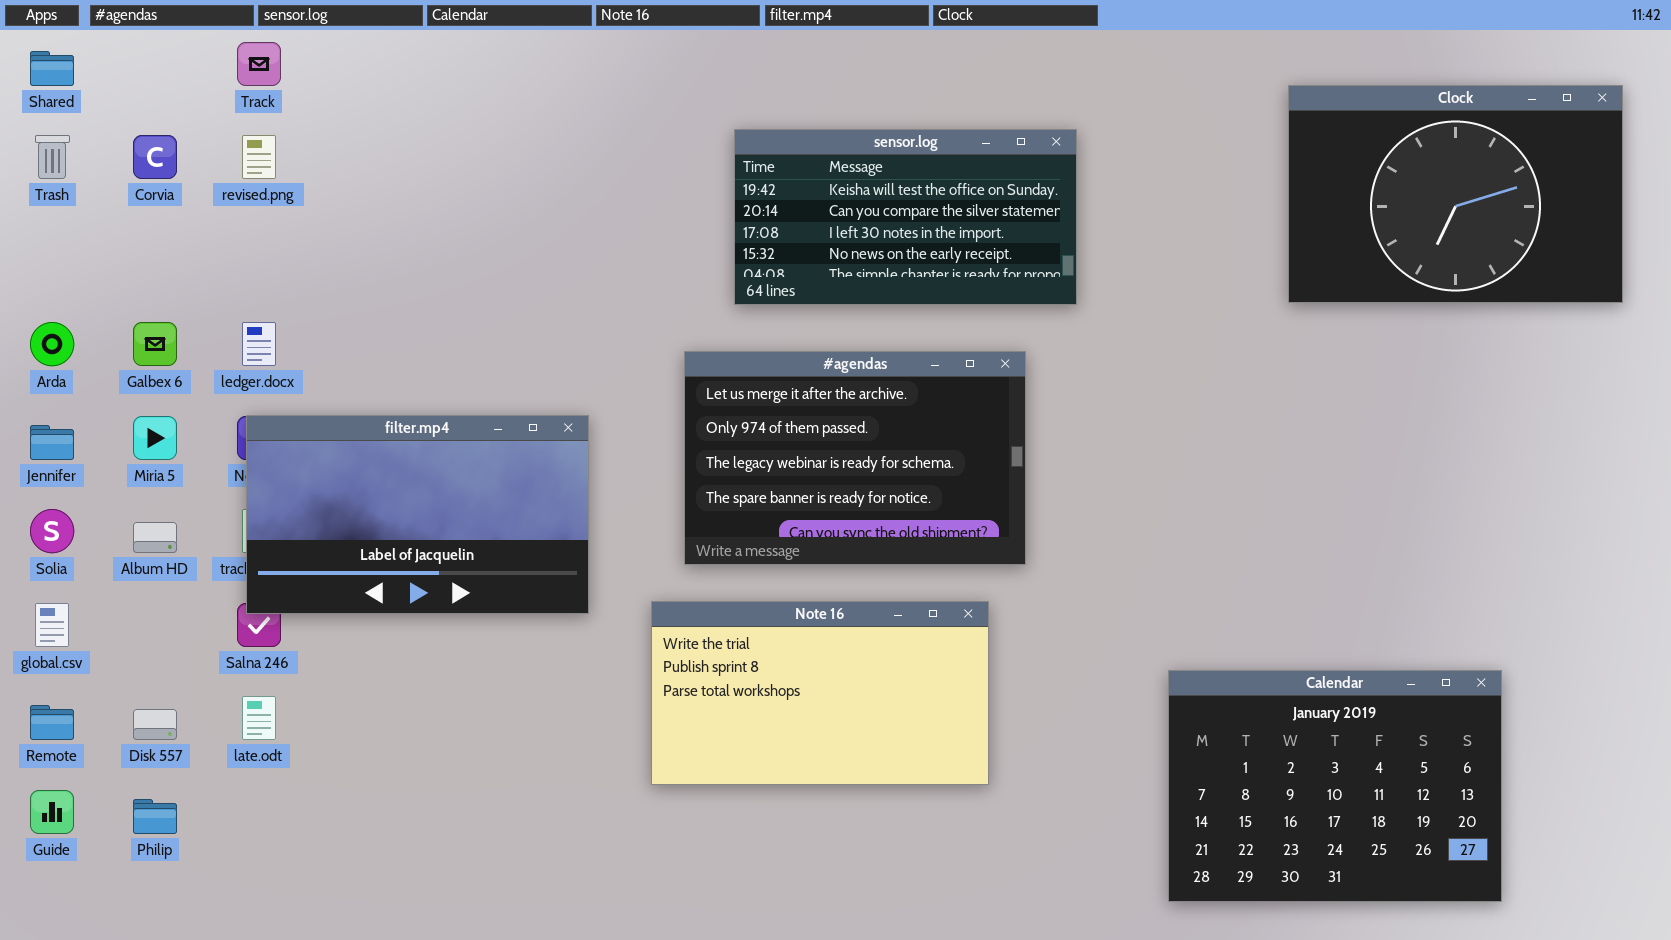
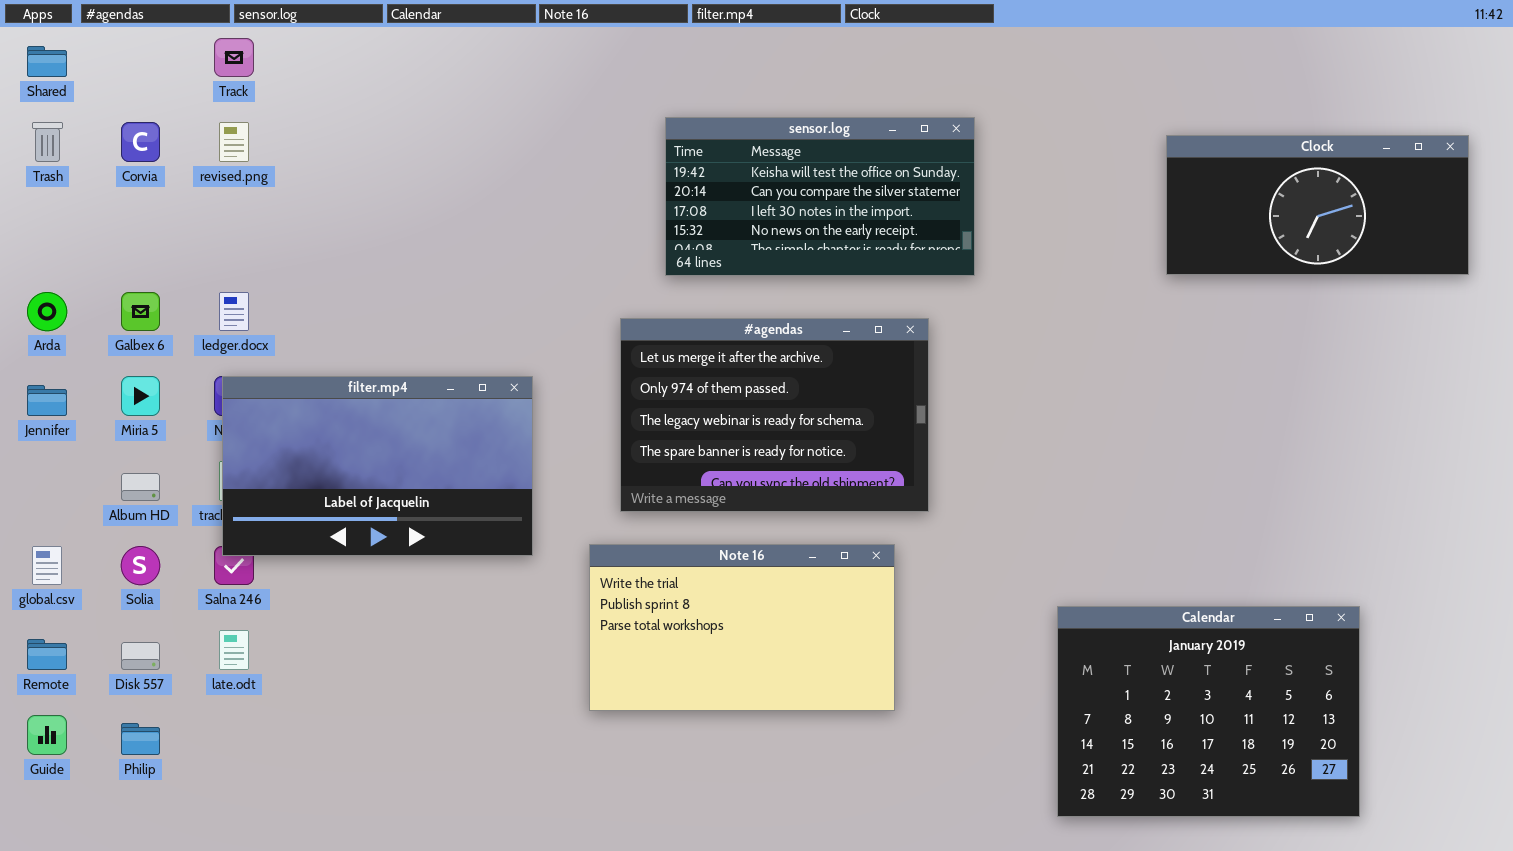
Clock: [1288,85,1623,303] -> [1166,135,1469,275], resized
Solia: [30,509,74,553] -> [121,546,160,585], moved

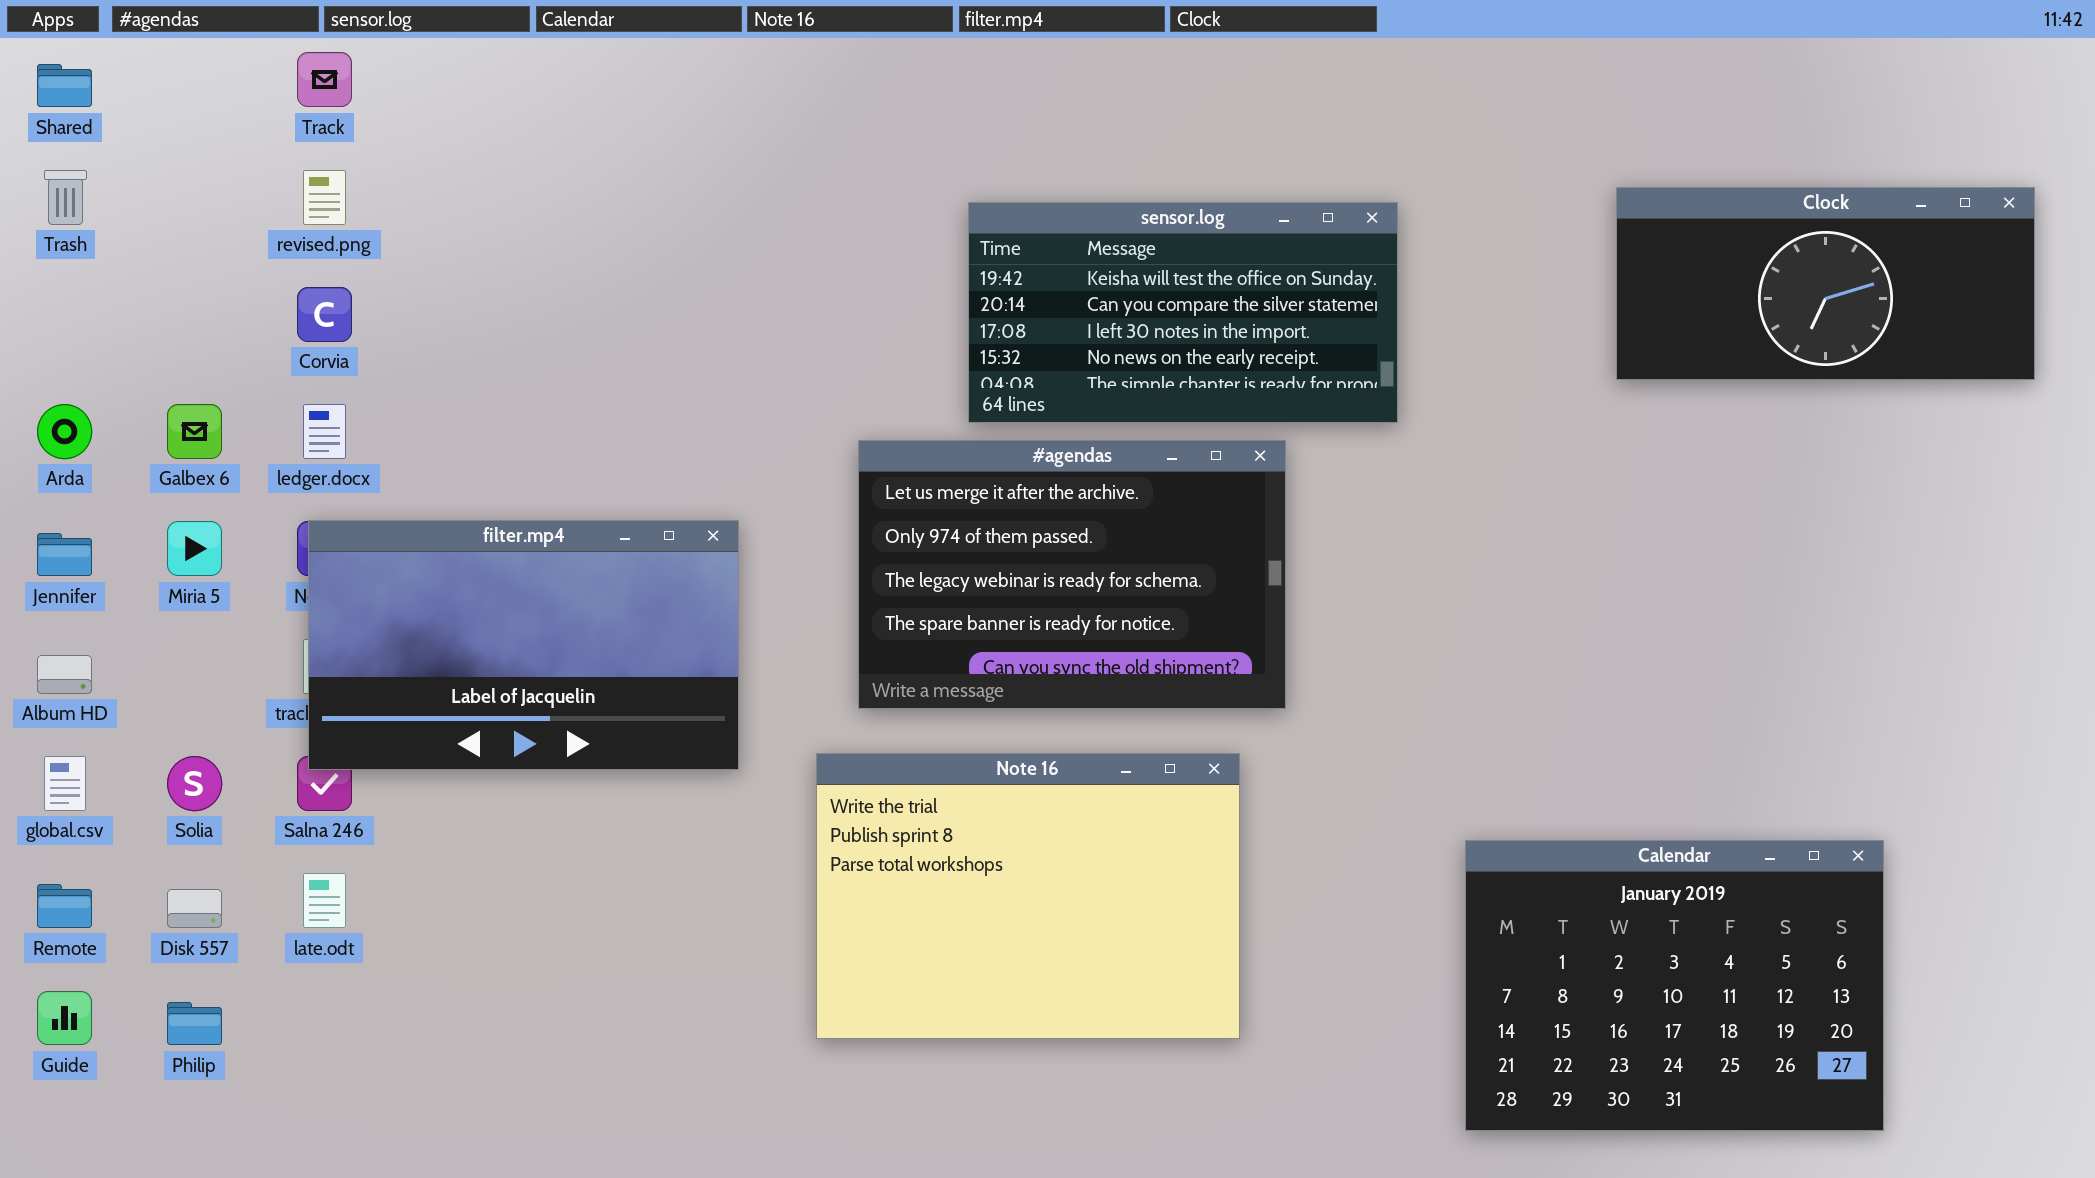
sensor.log: [665,117,975,276] -> [968,202,1398,423], moved
Corvia: [121,122,160,162] -> [297,287,352,342], moved
Album HD: [121,473,160,501] -> [37,655,92,694], moved
Note 16: [589,544,895,711] -> [816,753,1240,1039], resized

